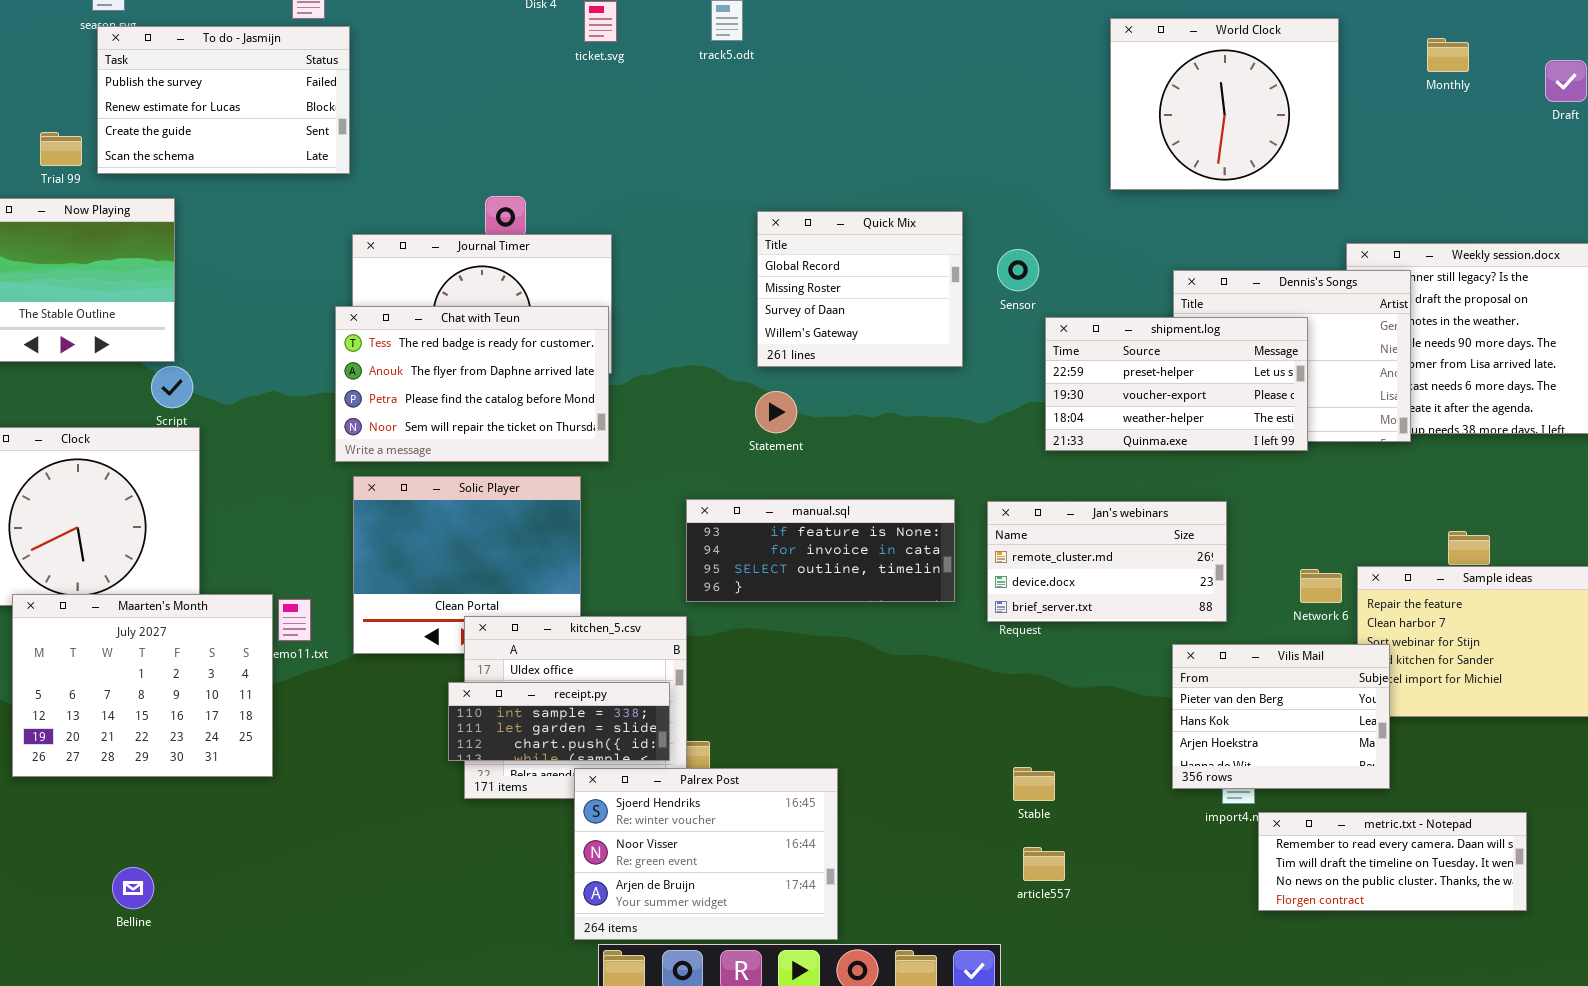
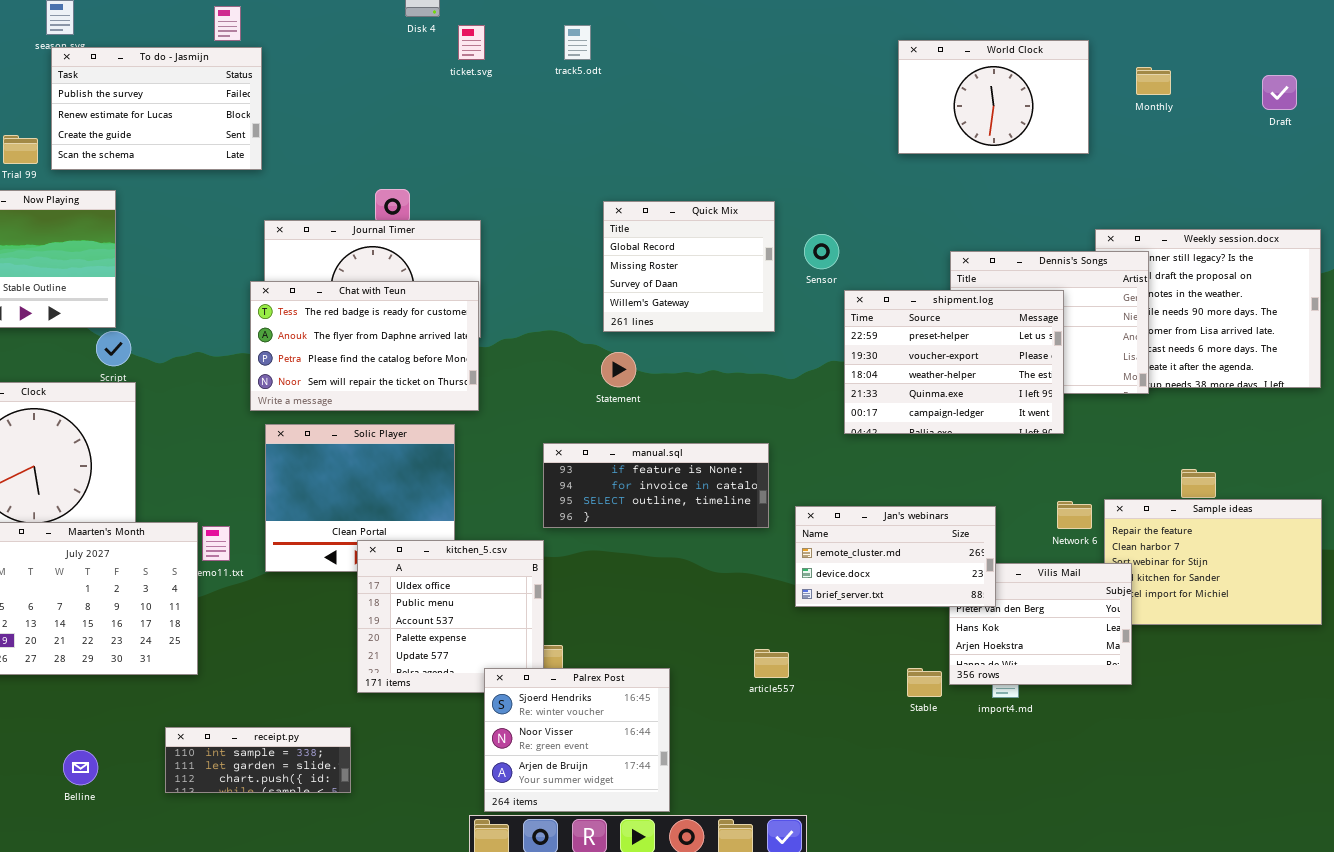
World Clock: [1110,18,1339,190] -> [898,40,1089,154], resized
Monthly: [1427,38,1469,72] -> [1136,67,1171,95], moved
shipment.log: [1045,317,1308,451] -> [844,290,1064,434], resized
Jan's webinars: [987,501,1227,622] -> [795,506,996,607], moved
receipt.py: [448,682,670,761] -> [165,727,351,793], moved
Stable: [1013,767,1055,801] -> [907,668,942,697], moved
Palrex Post: [574,768,838,940] -> [484,668,670,812], resized
metric.txt - Notepad: [1258,812,1527,911] -> none, closed
article557: [1023,847,1065,881] -> [754,649,789,678], moved

